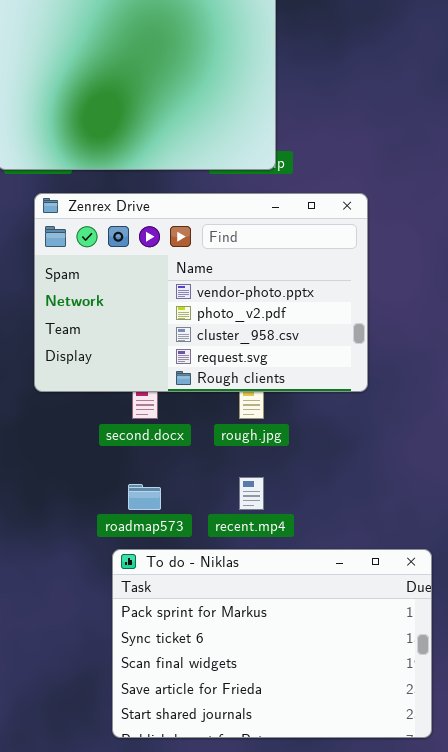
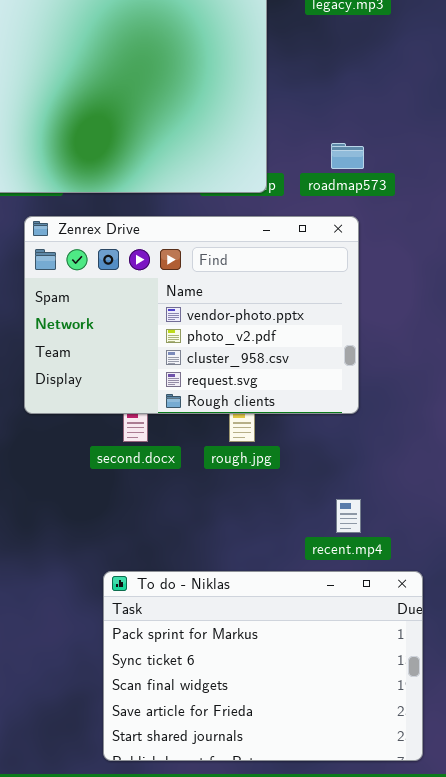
recent.mp4: [239,477,264,510] -> [336,499,361,533], moved
roadmap573: [128,484,161,510] -> [331,143,364,169], moved

